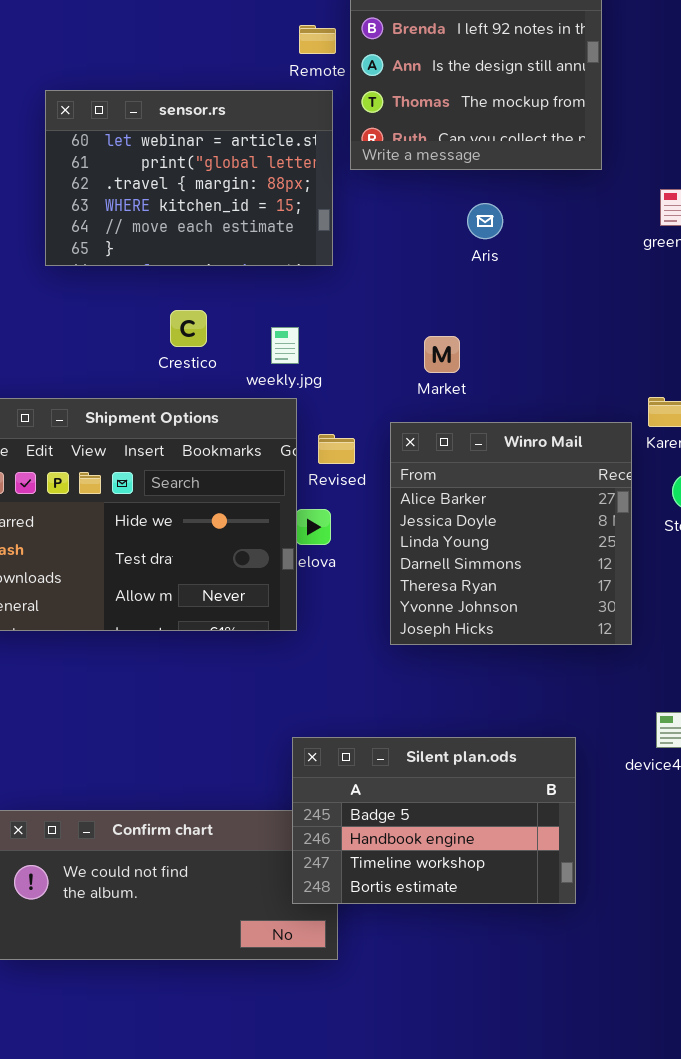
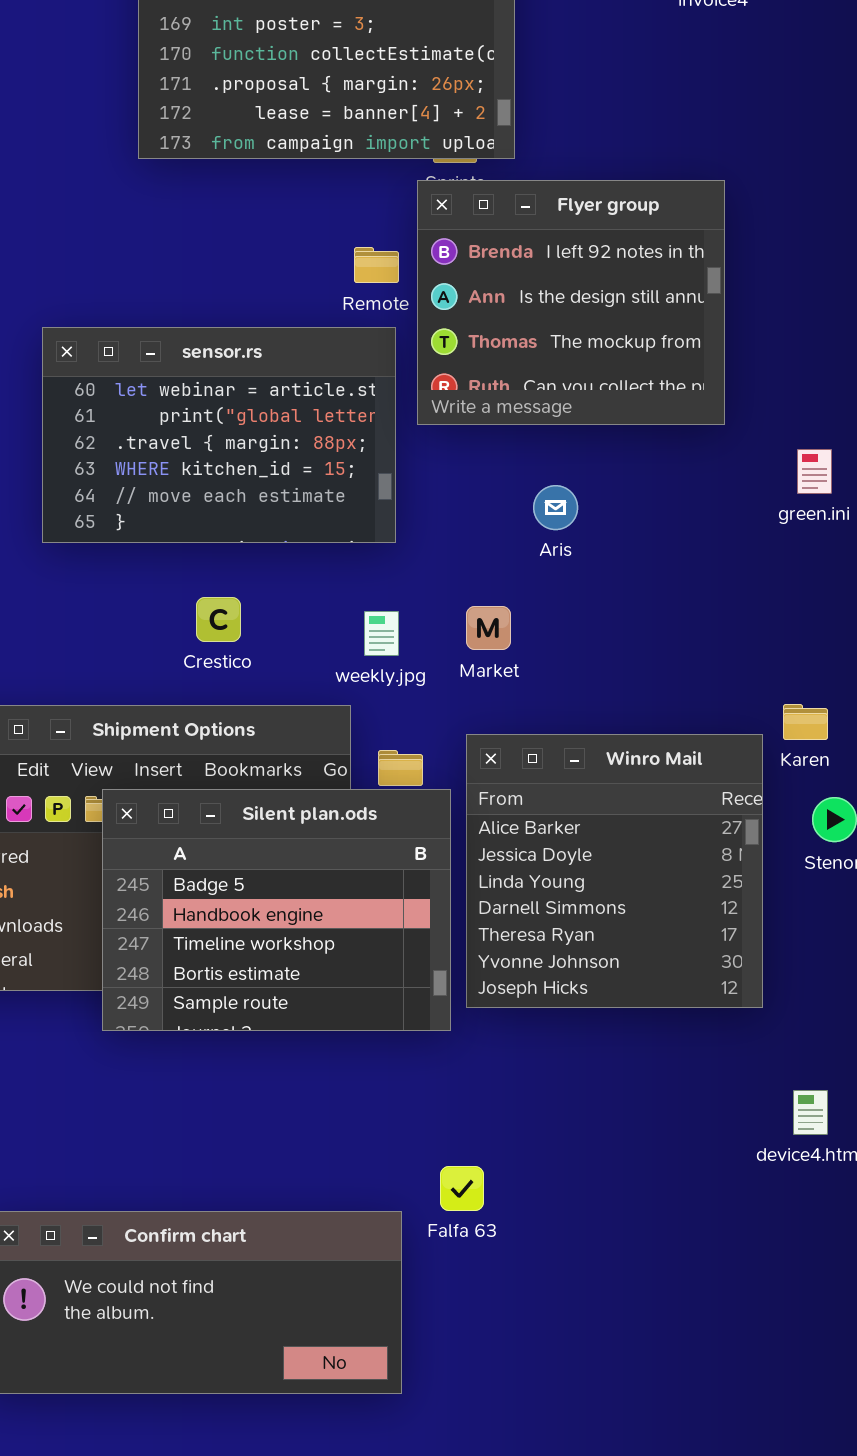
Aris: [467,203,503,239] -> [533,485,578,530], moved
weekly.jpg: [271,327,299,364] -> [364,611,399,656], moved
Market: [424,336,460,373] -> [466,606,511,650], moved
Silent plan.ods: [292,737,576,904] -> [102,789,451,1031], moved, resized

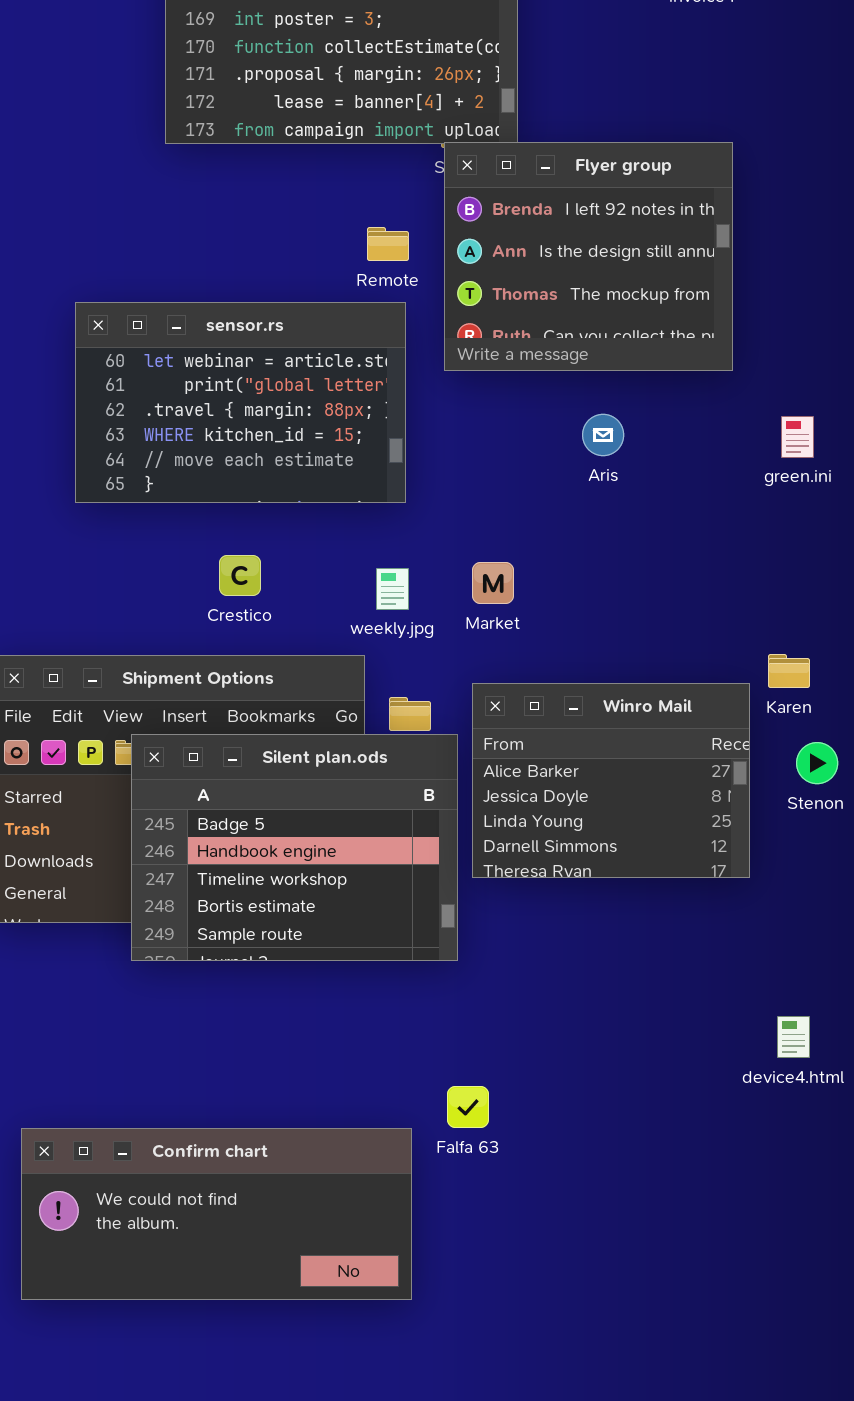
Flyer group: [417,180,725,425] -> [444,142,733,371], moved
Aris: [533,485,578,530] -> [582,414,624,456], moved
Winro Mail: [466,734,763,1008] -> [472,683,750,878], resized

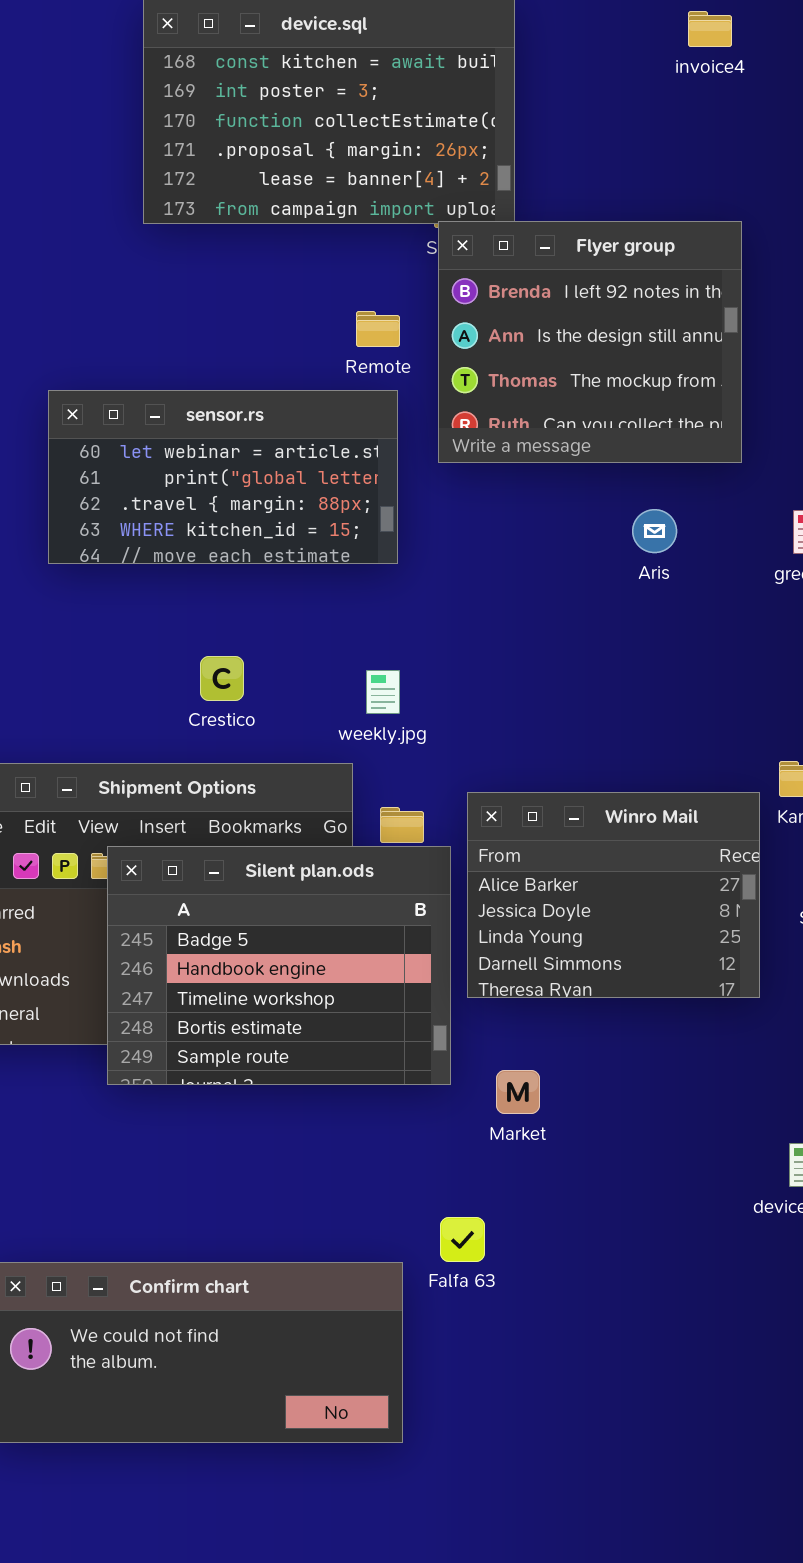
sensor.rs: [75,302,406,503] -> [48,390,398,564], resized
Aris: [582,414,624,456] -> [632,509,677,553], moved
Market: [472,562,514,604] -> [496,1070,540,1114], moved

